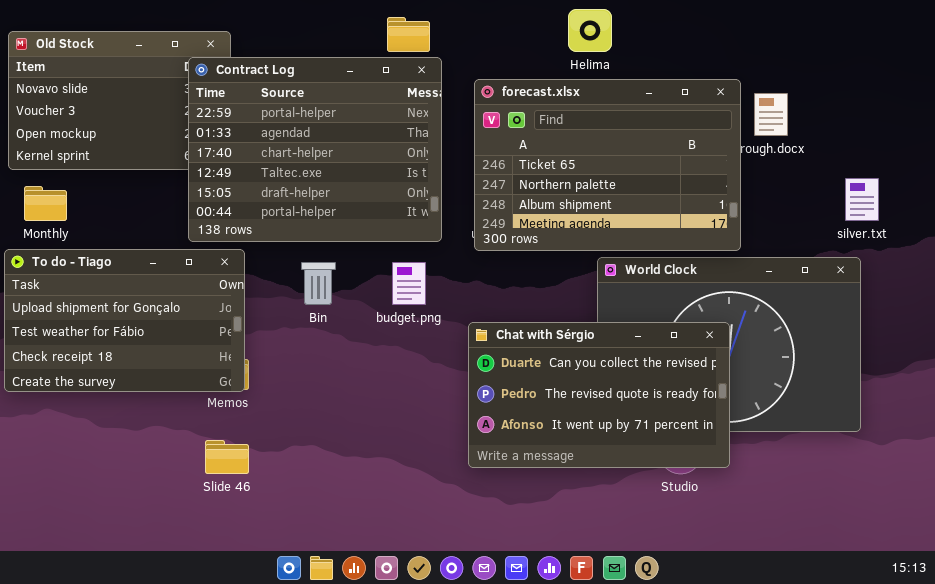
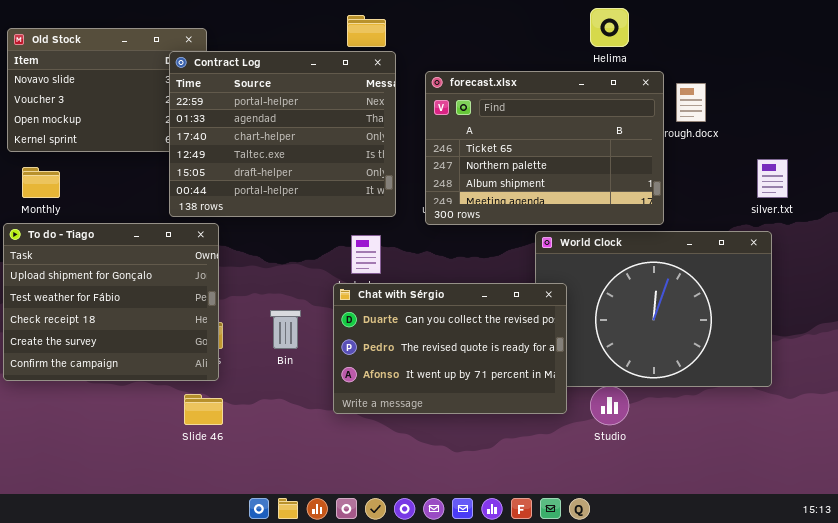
Helima: [568,9,612,52] -> [590,8,629,47], moved
To do - Tiago: [4,249,245,392] -> [3,223,219,381], resized
Bin: [301,262,336,305] -> [270,310,301,349], moved
Chat with Sérgio: [468,322,730,468] -> [333,283,567,414], moved

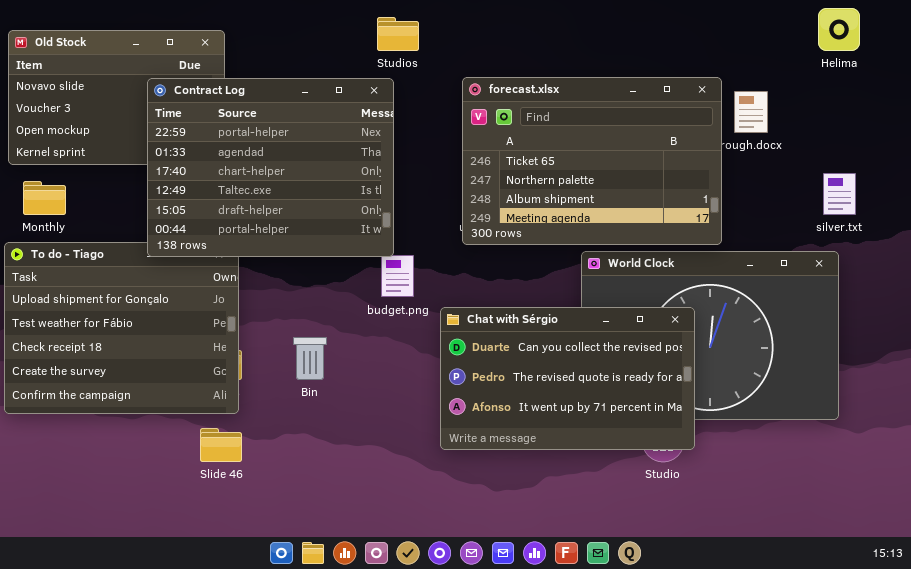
Helima: [590,8,629,47] -> [818,8,860,51], moved
Contract Log: [169,51,396,217] -> [147,78,394,257], moved
Chat with Sérgio: [333,283,567,414] -> [440,307,695,450], moved

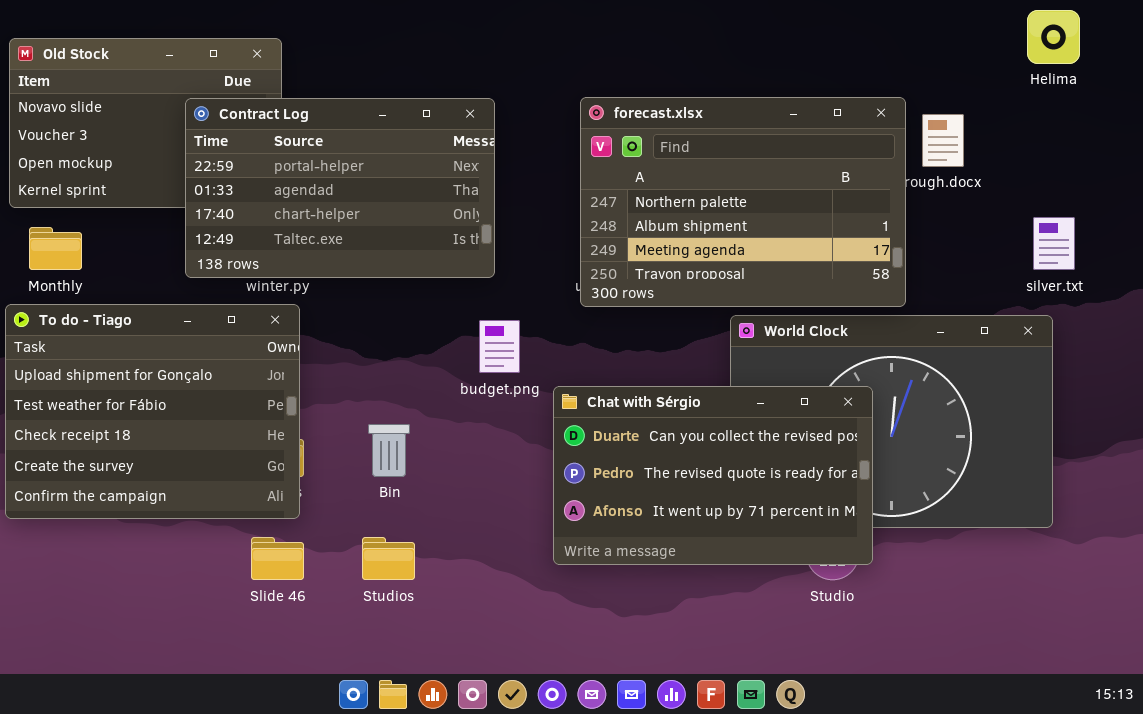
Studios: [377,17,419,51] -> [362,537,415,580], moved
forecast.xlsx: [462,77,722,245] -> [580,97,906,307], scrolled down 1 row
Contract Log: [147,78,394,257] -> [185,98,495,278], resized

